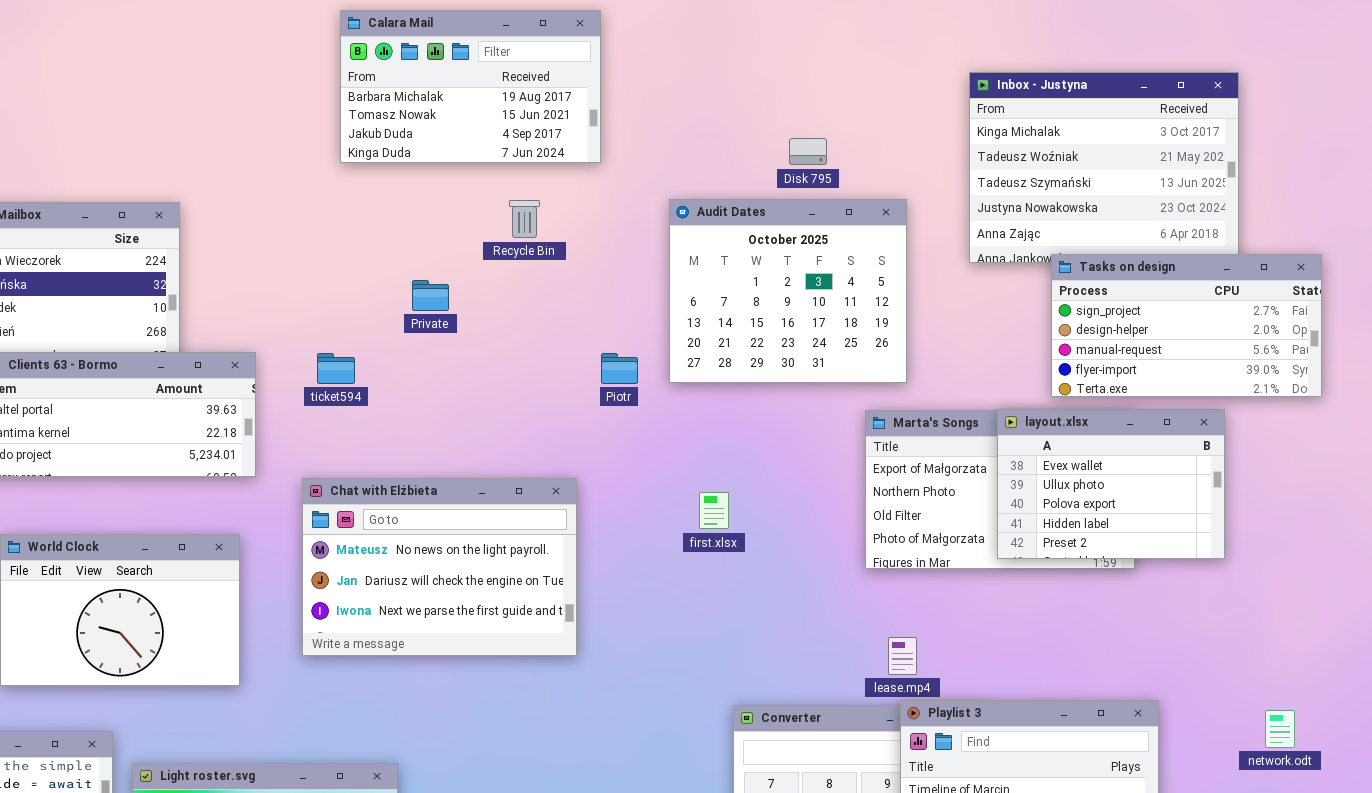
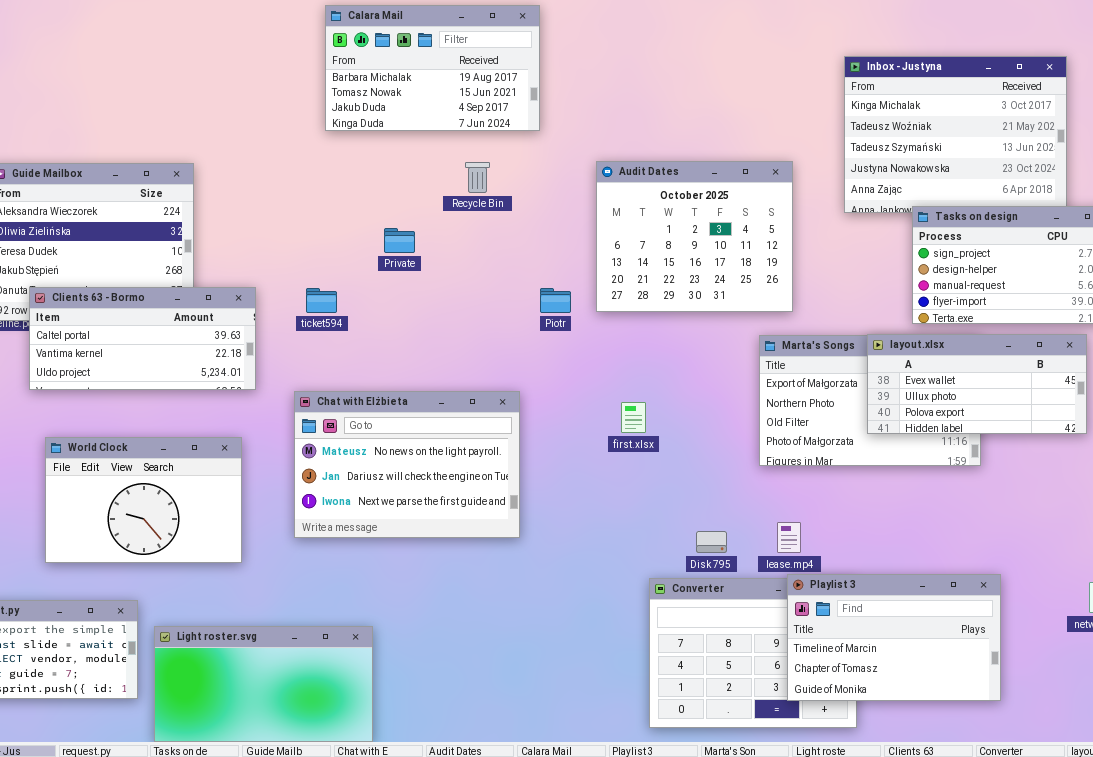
Disk 795: [789,138,827,165] -> [696,531,727,553], moved
layout.xlsx: [997,409,1225,559] -> [867,334,1087,434], resized

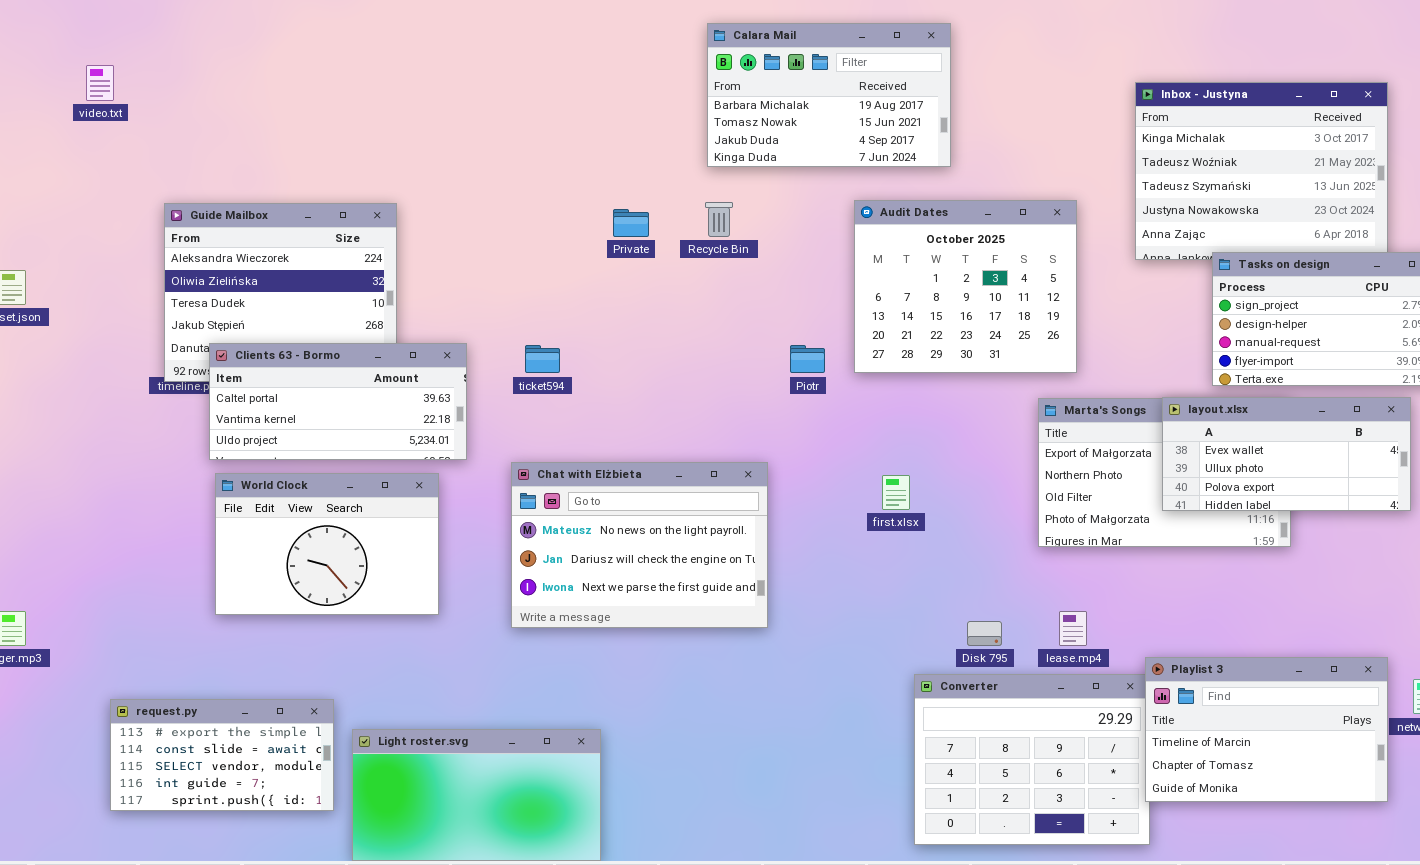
Calara Mail: [325,5,540,131] -> [707,23,951,167], moved
Private: [384,228,415,253] -> [613,209,649,237], moved
World Clock: [45,437,242,563] -> [215,473,439,615], moved
Playlist 3: [787,574,1001,701] -> [1145,657,1388,802], moved

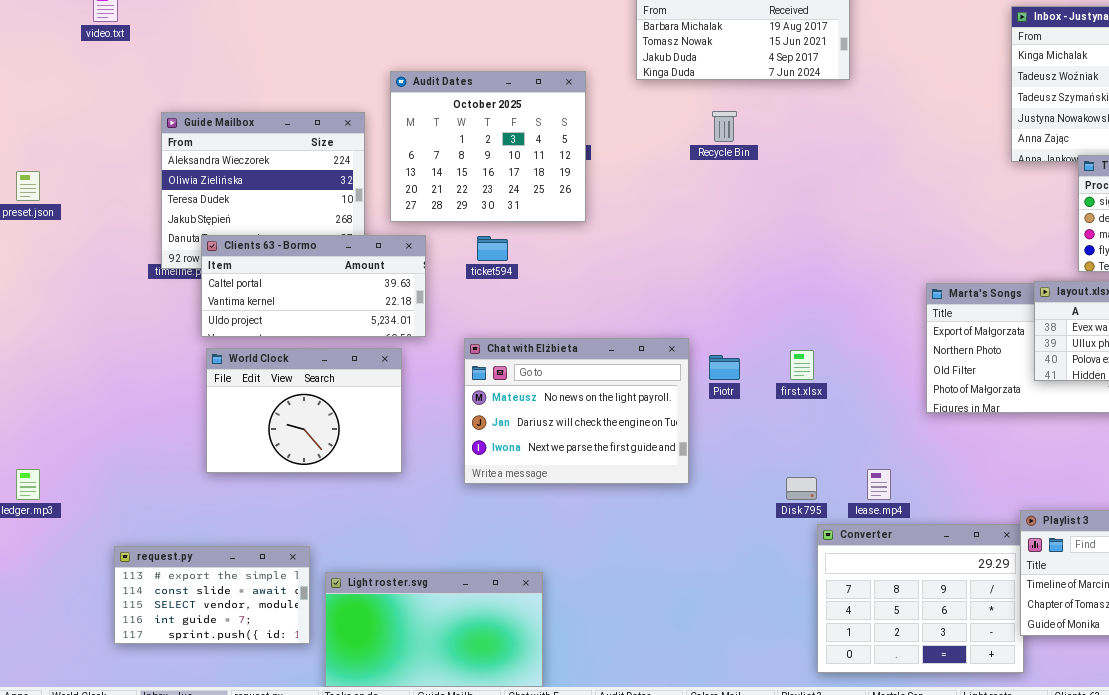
Audit Dates: [854,200,1077,373] -> [390,71,586,222], moved
Recycle Bin: [705,202,733,237] -> [712,111,737,142], moved
Piotr: [790,345,825,373] -> [709,355,740,380], moved
lease.mp4: [1059,611,1087,646] -> [867,469,891,500], moved
Disk 795: [967,621,1002,646] -> [786,477,817,500], moved

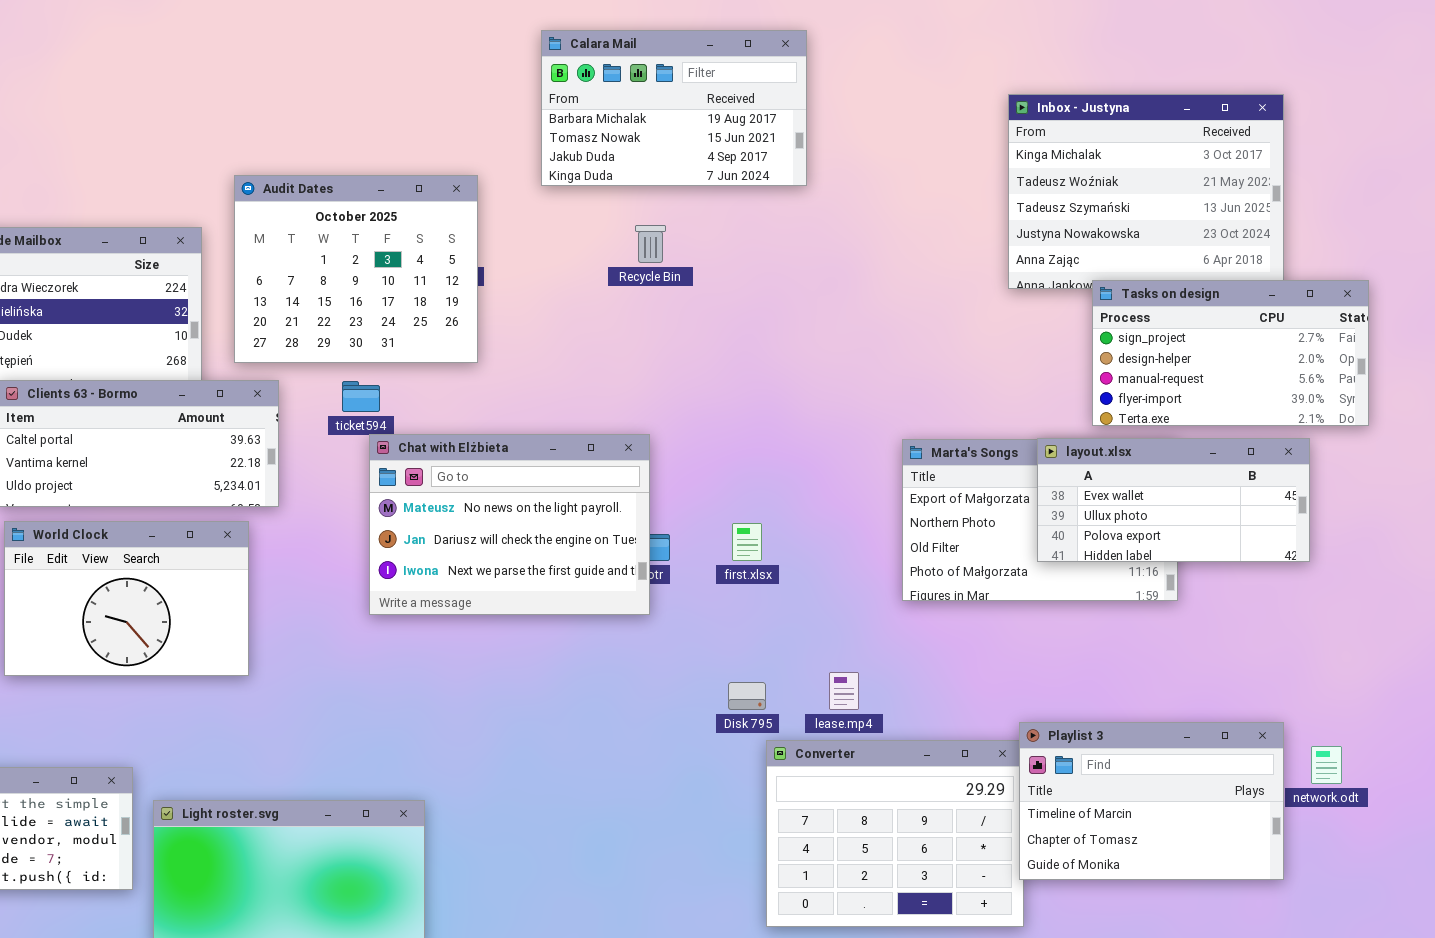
Chat with Elżbieta: [464,338,689,484] -> [369,434,650,615], moved

